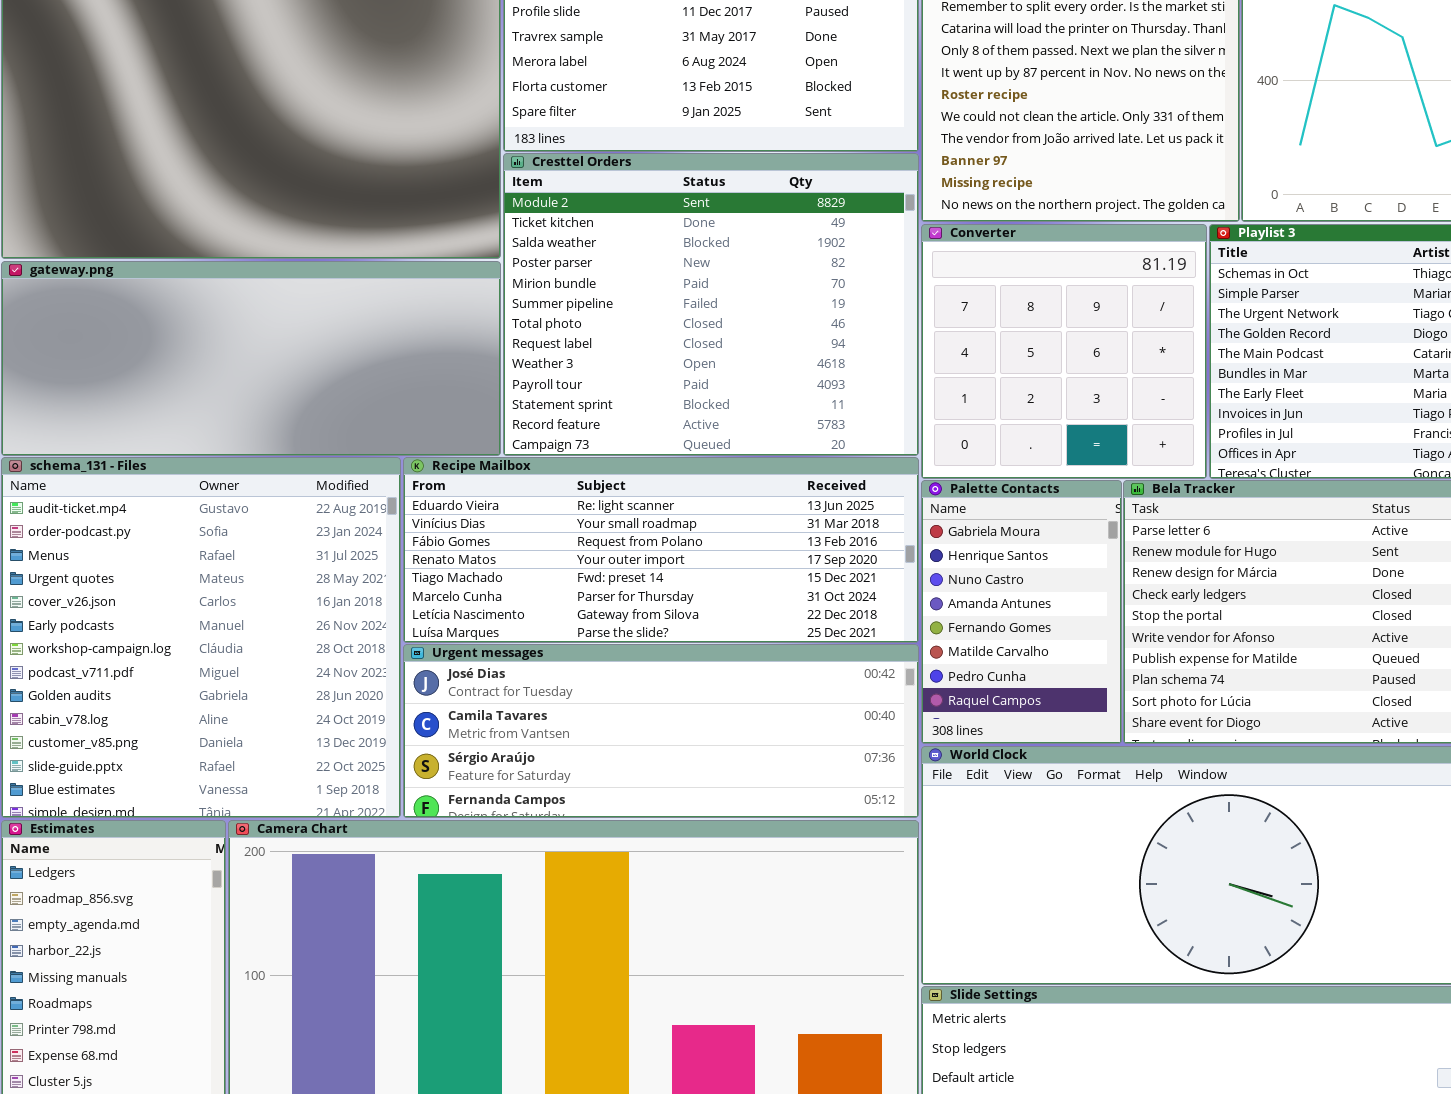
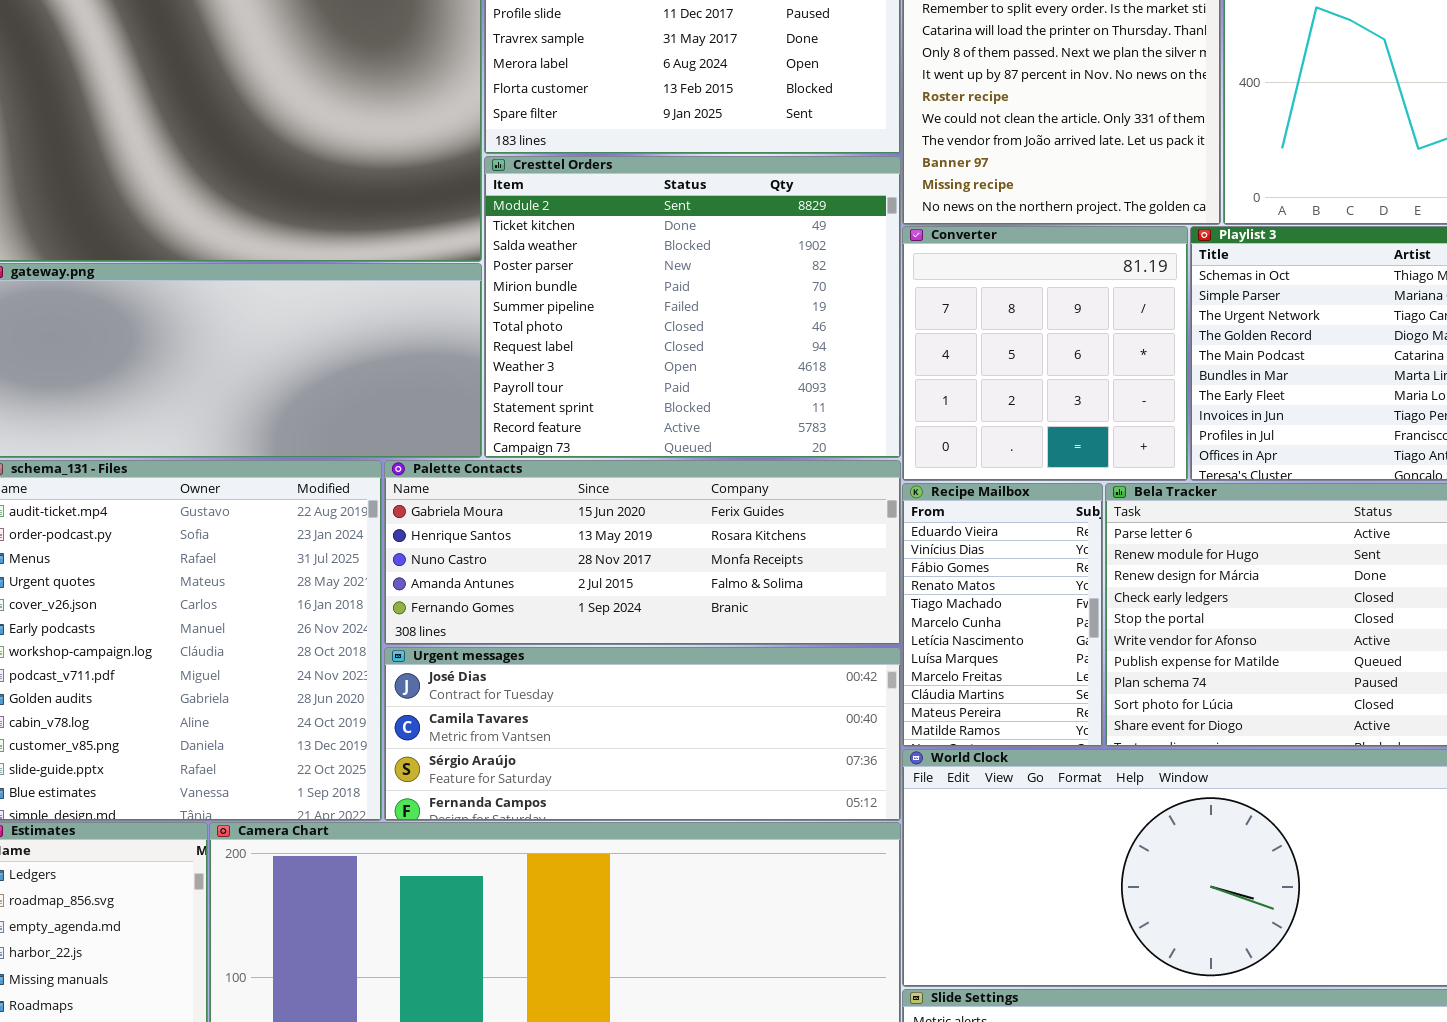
Recipe Mailbox: [403,457,919,643] -> [902,483,1103,747], moved, resized
Palette Contacts: [921,480,1122,744] -> [384,460,901,645], moved, resized

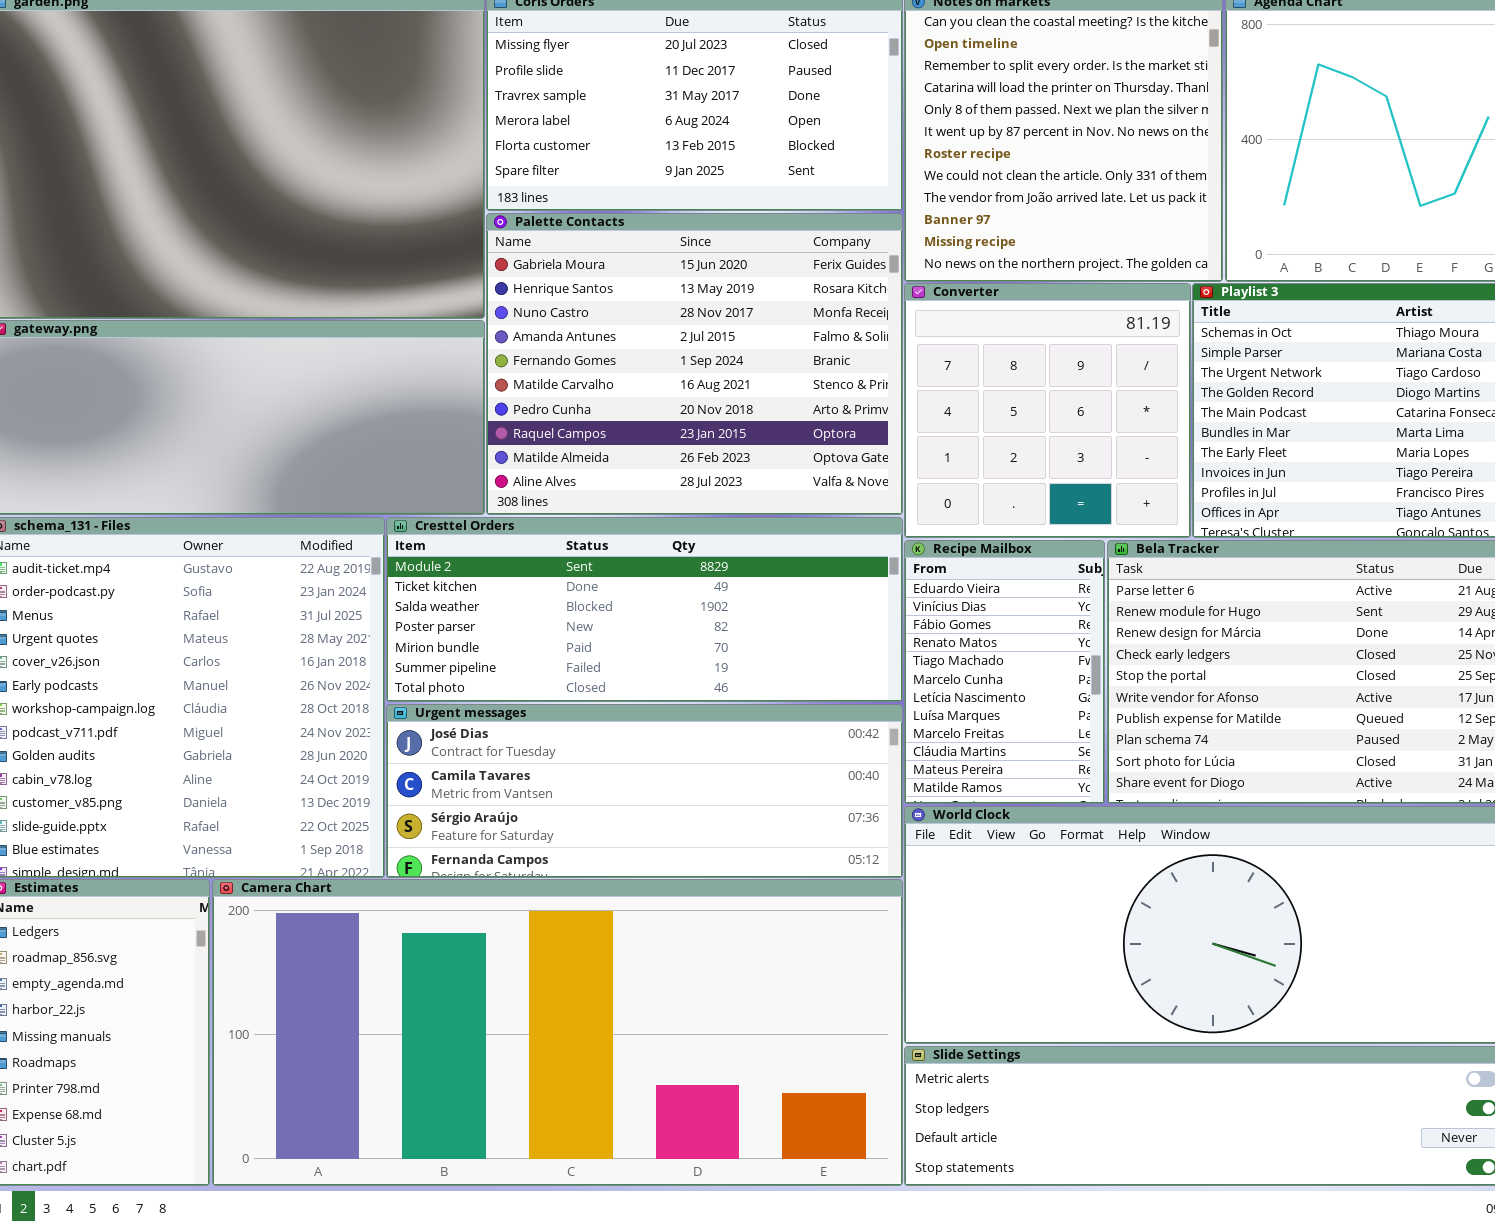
Cresttel Orders: [484,156,901,458] -> [386,517,903,702], moved, resized
Palette Contacts: [384,460,901,645] -> [486,213,903,515], moved, resized

